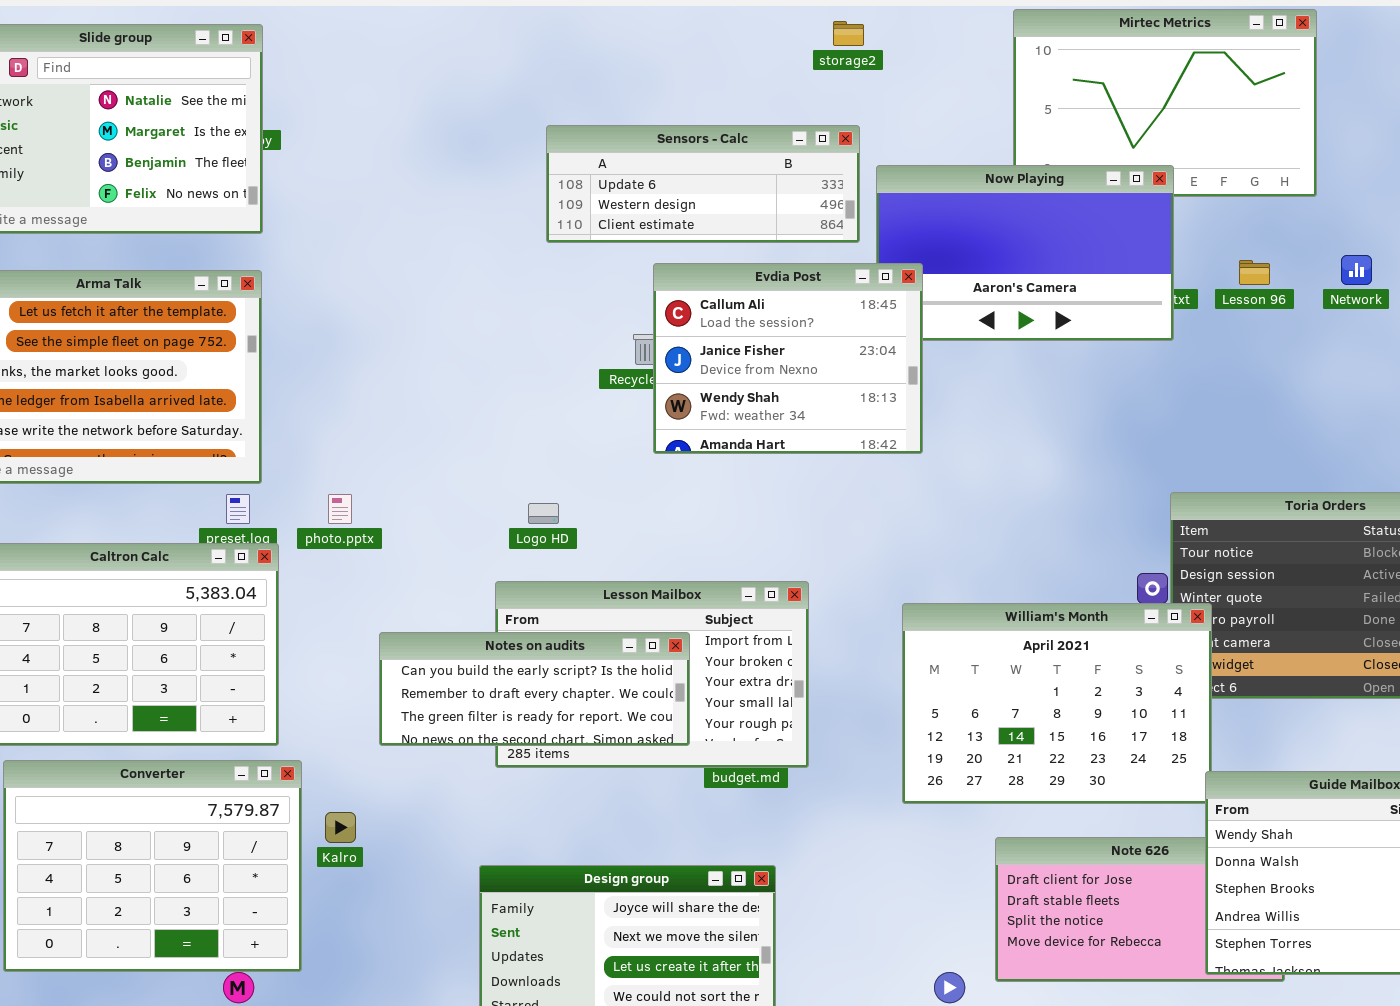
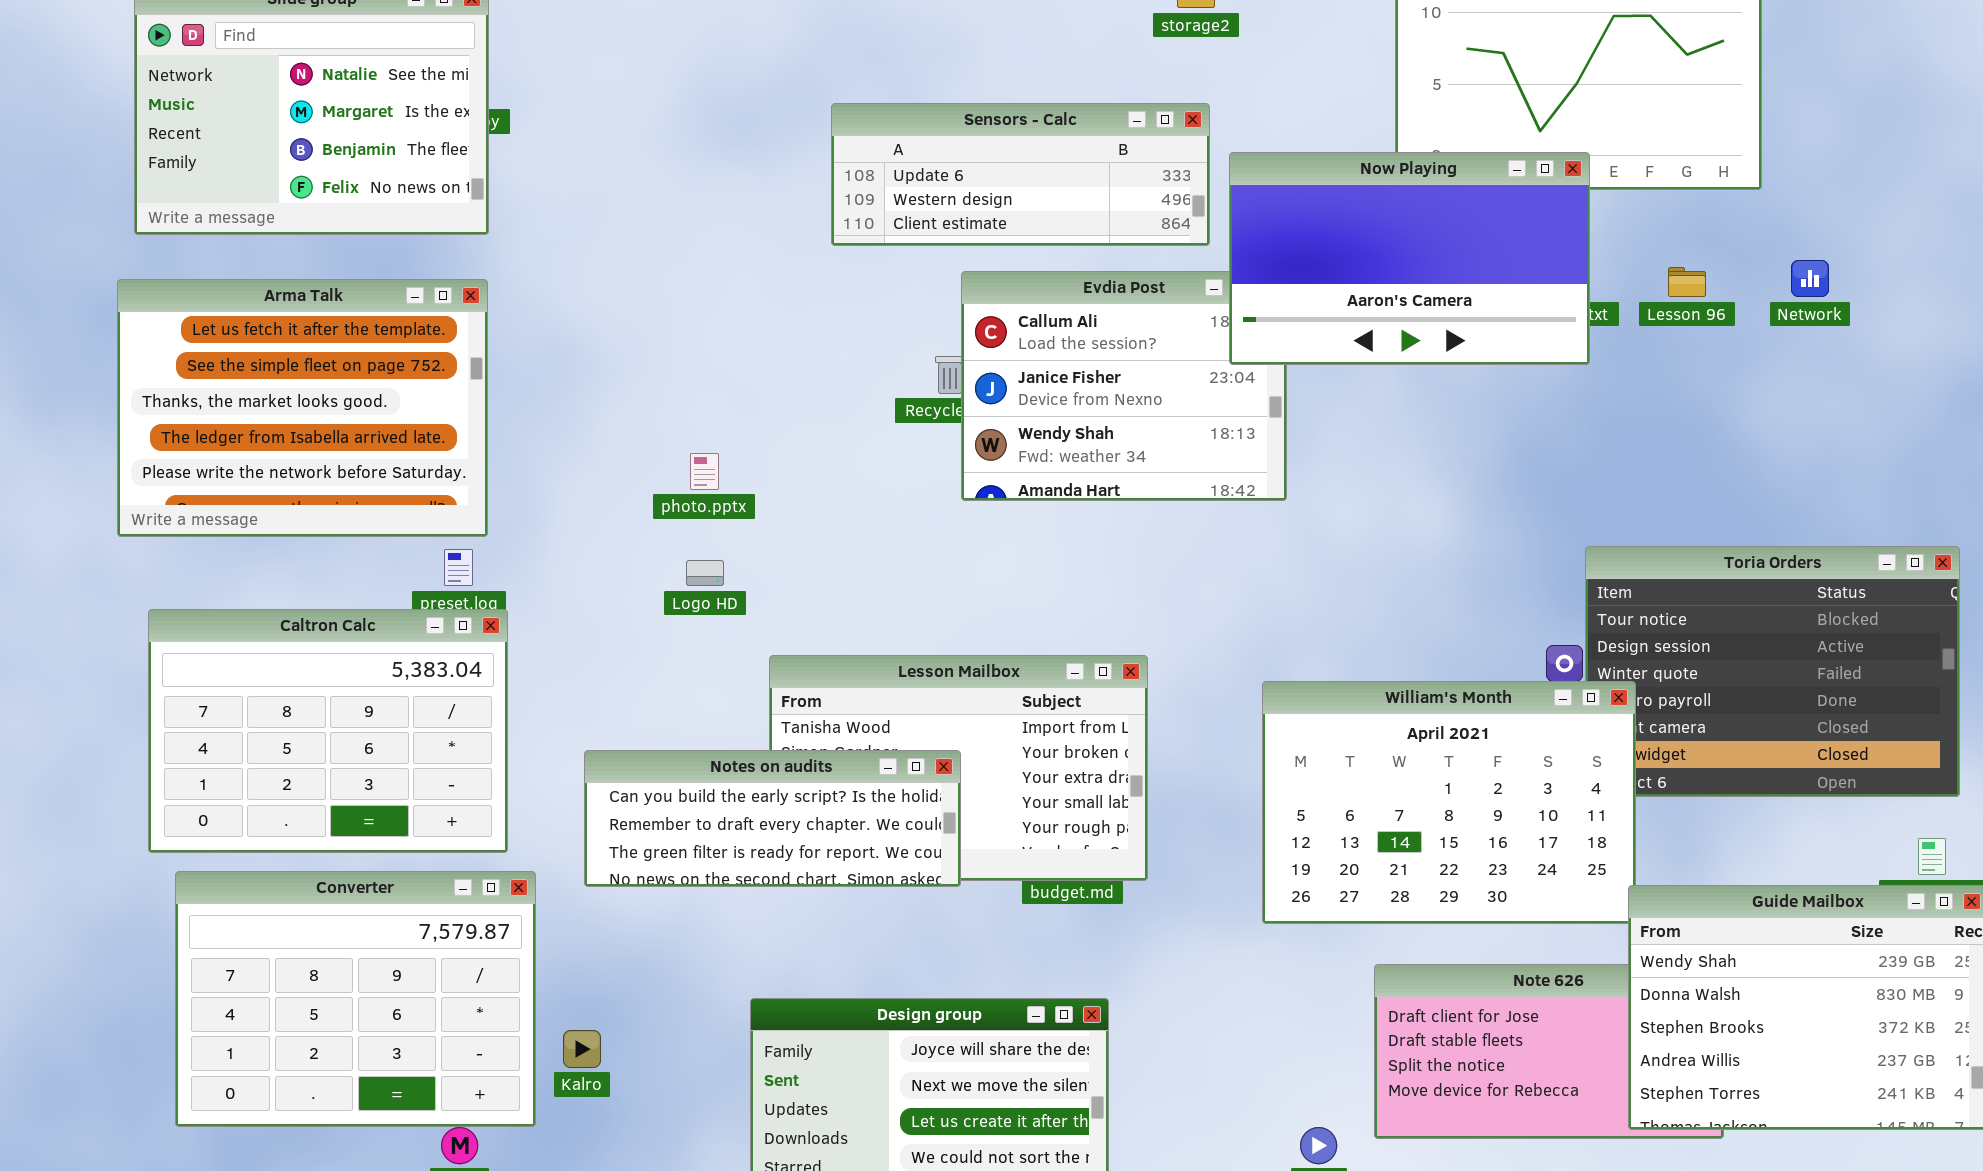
Now Playing: [876,165,1174,341] -> [1229,152,1590,365], raised
photo.pptx: [328,494,352,524] -> [690,453,719,490], moved
Logo HD: [528,503,559,524] -> [686,560,724,586], moved
Notes on audits: [379,632,690,746] -> [584,750,961,887], moved
Kalro: [325,812,356,843] -> [563,1030,601,1068], moved

